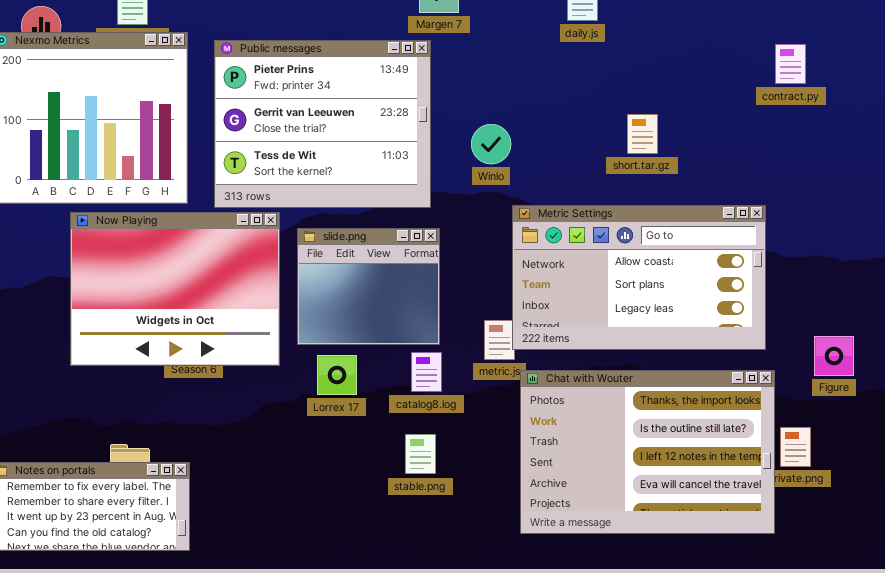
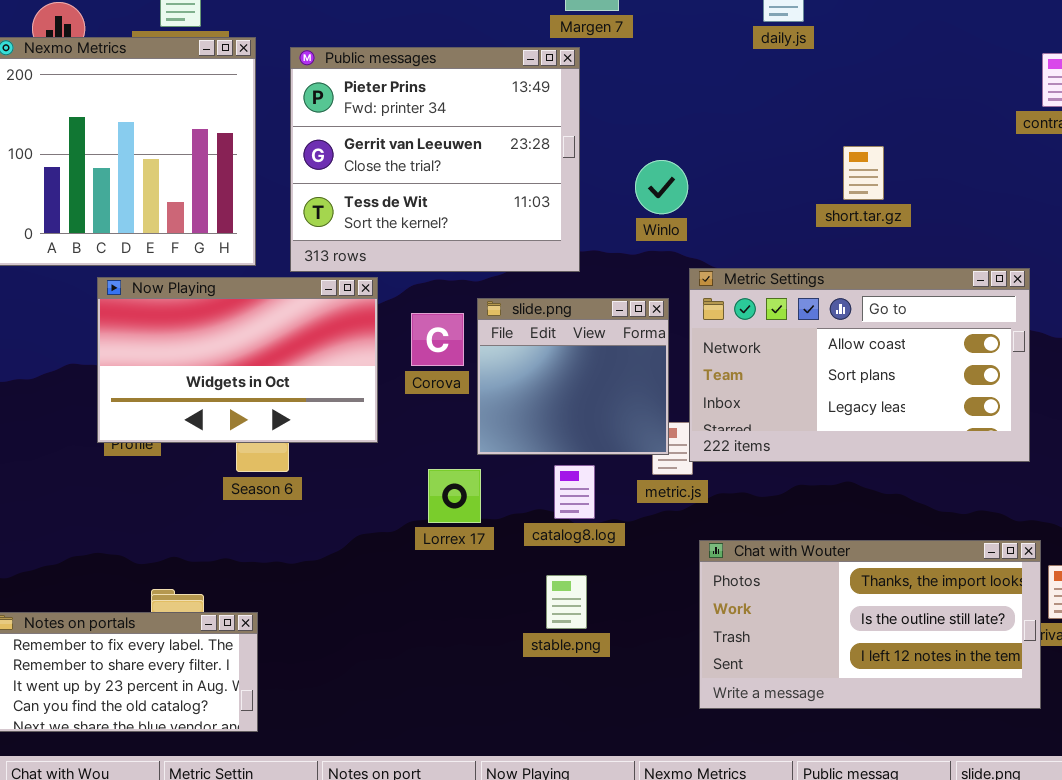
Now Playing: [70,212,280,366] -> [97,277,378,443], resized
slide.png: [297,228,440,345] -> [477,298,669,455], moved
Chat with Wouter: [520,370,775,534] -> [699,540,1041,709], resized

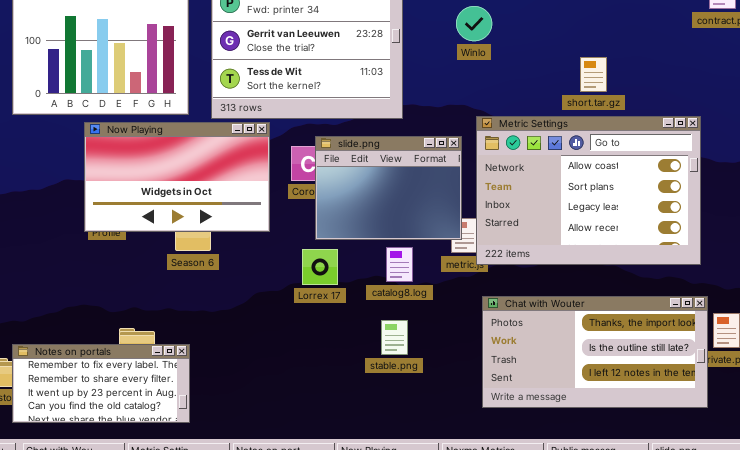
short.tar.gz: [843,146,884,200] -> [580,57,607,92], moved
Winlo: [635,160,688,214] -> [456,6,492,41], moved
Metric Settings: [689,268,1030,462] -> [476,116,701,265], resized
slide.png: [477,298,669,455] -> [315,136,462,240], resized

